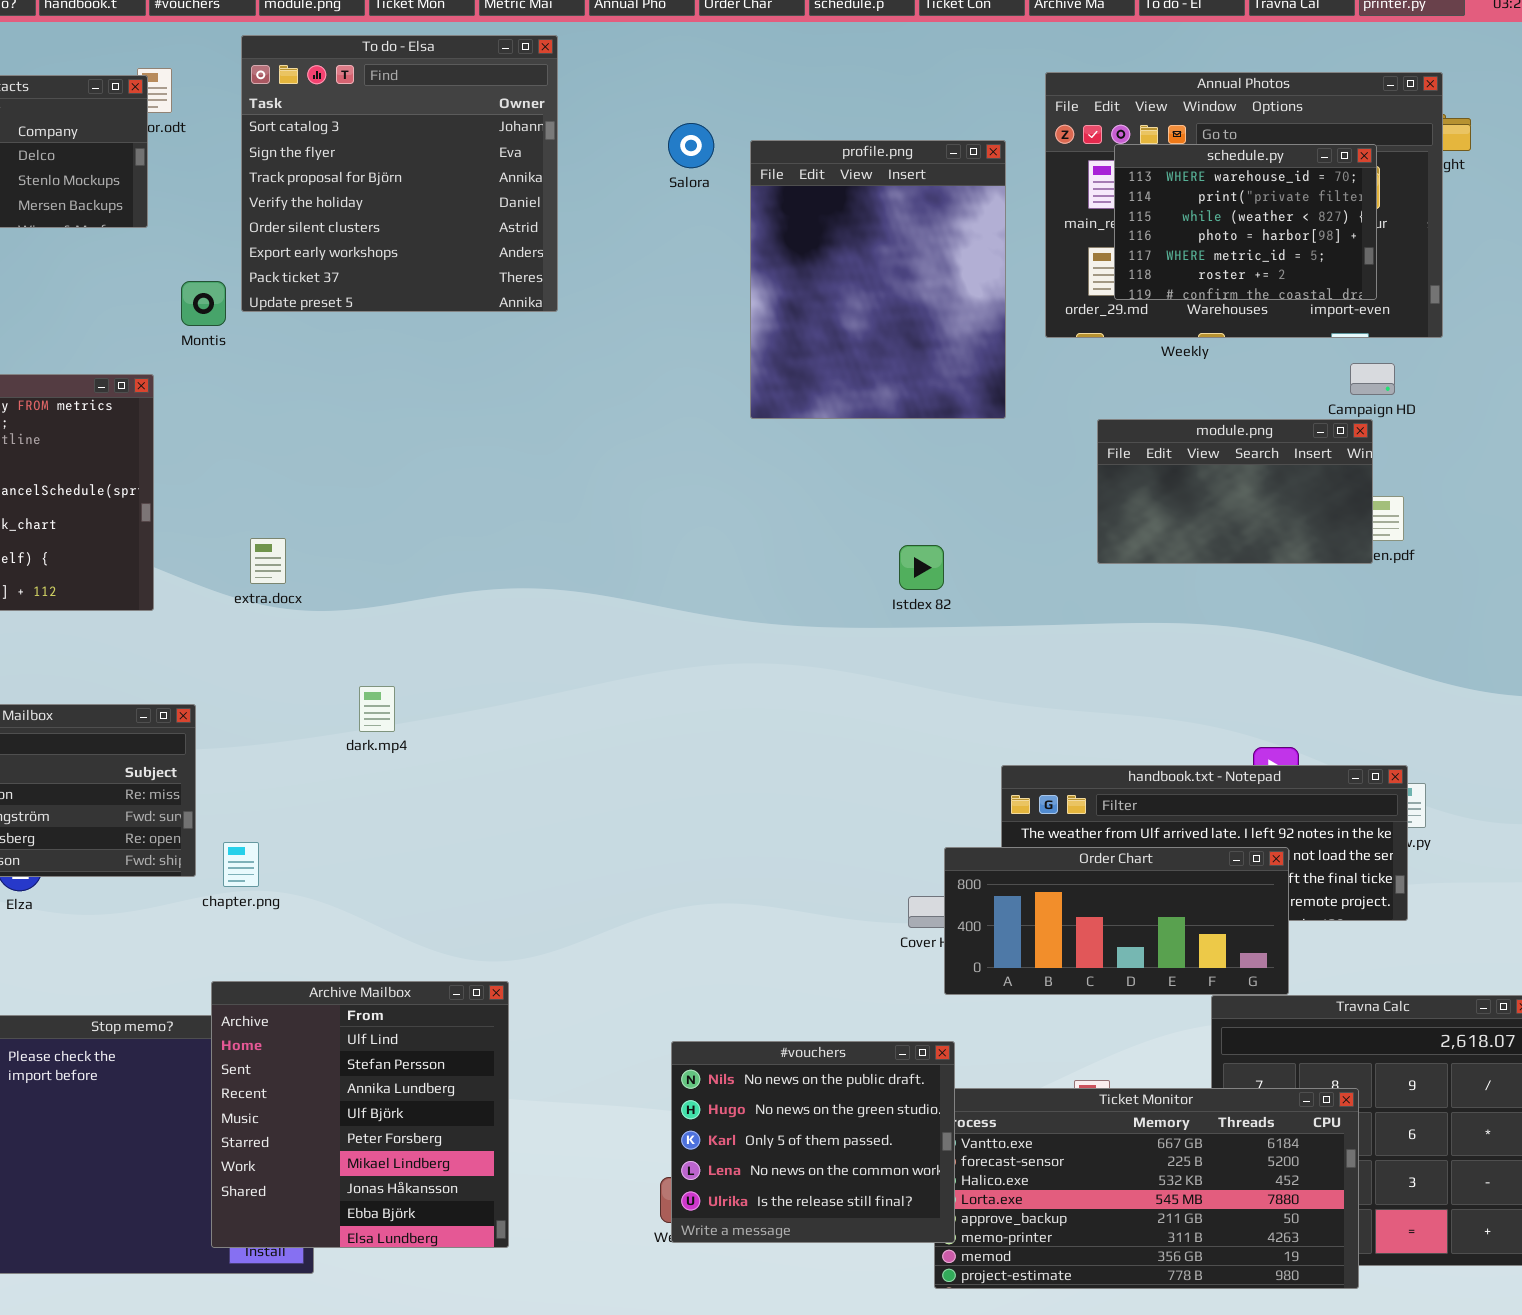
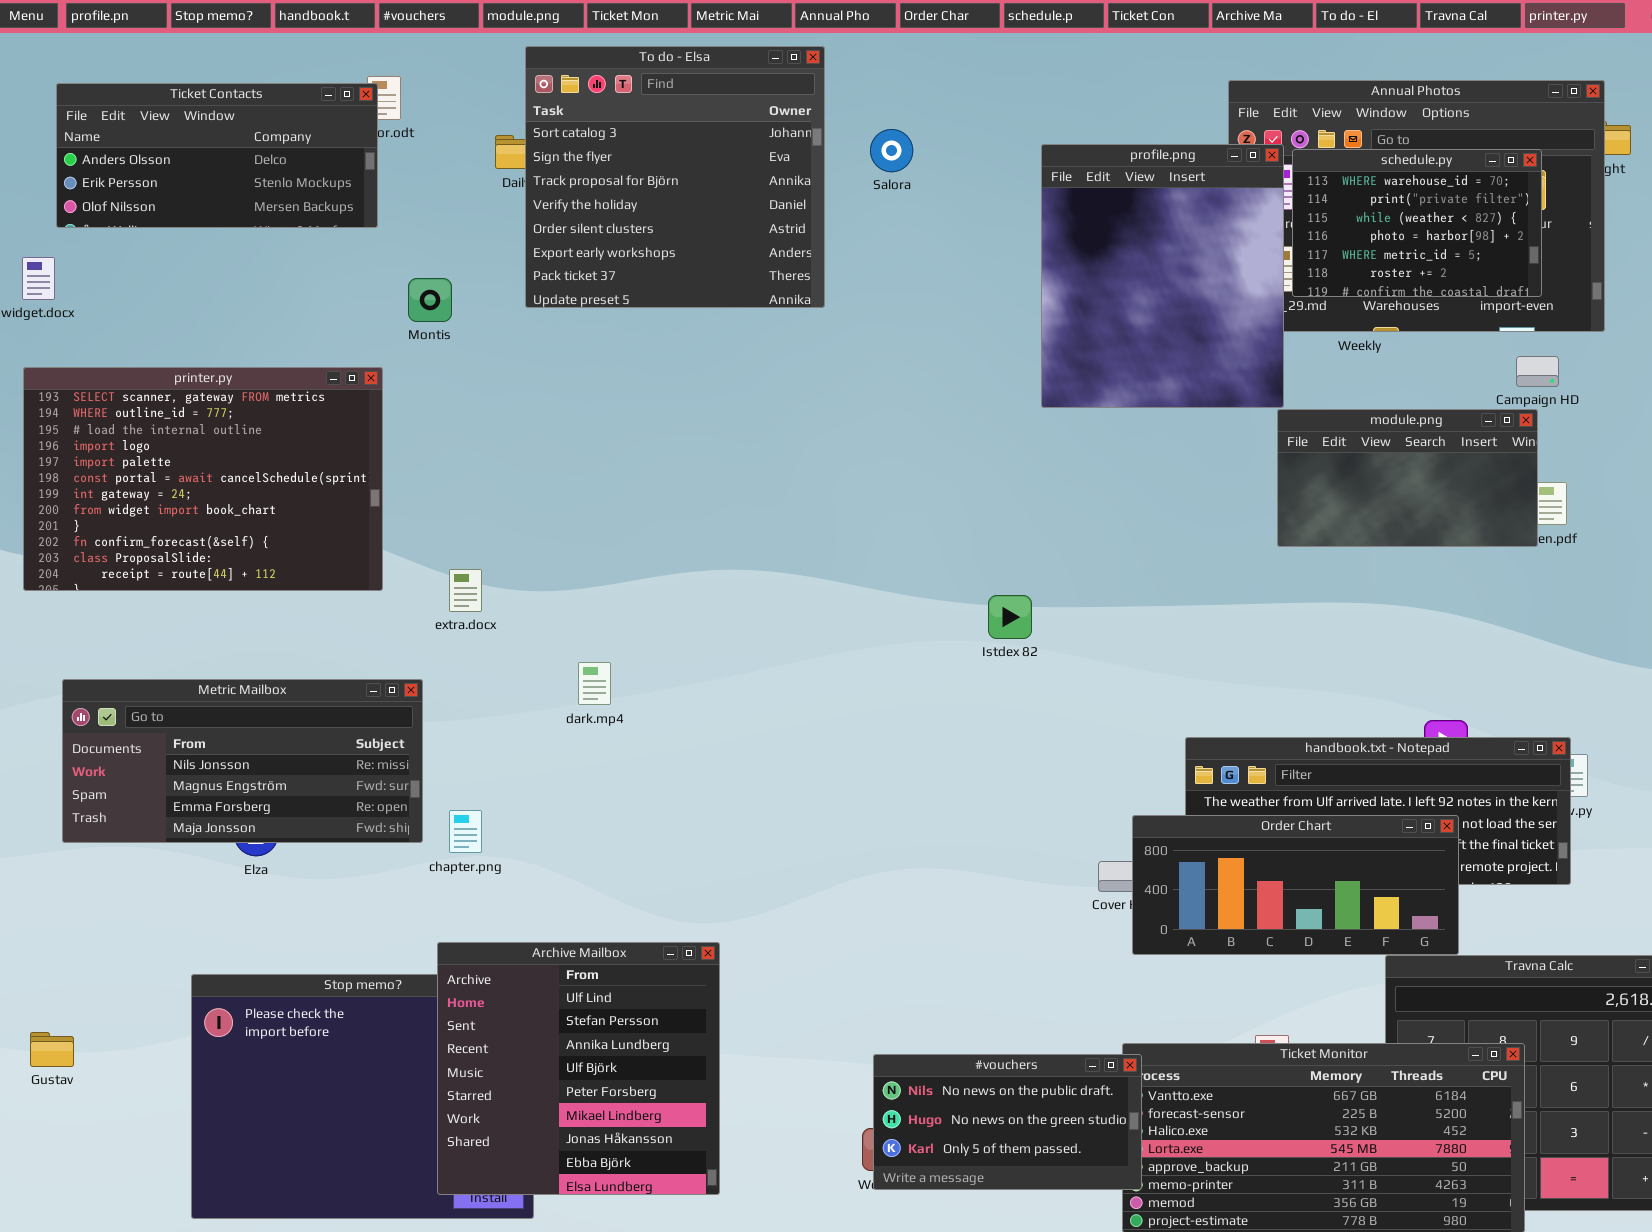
To do - Elsa: [241,35,558,312] -> [525,46,825,308], moved
profile.png: [750,140,1006,419] -> [1041,144,1284,408], moved
extra.docx: [250,538,286,584] -> [449,569,482,612], moved
Istdex 82: [899,545,944,590] -> [988,595,1032,639], moved
#vouchers: [671,1041,955,1243] -> [873,1054,1142,1190], resized

